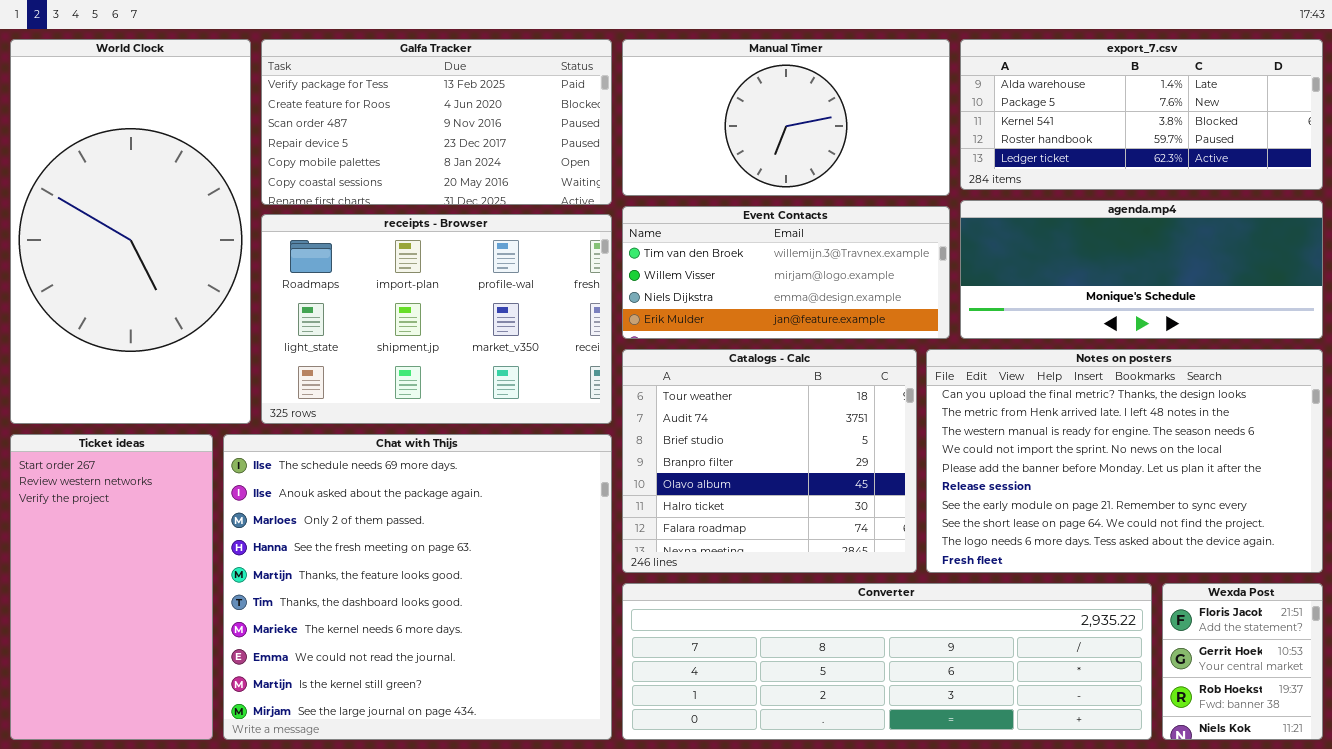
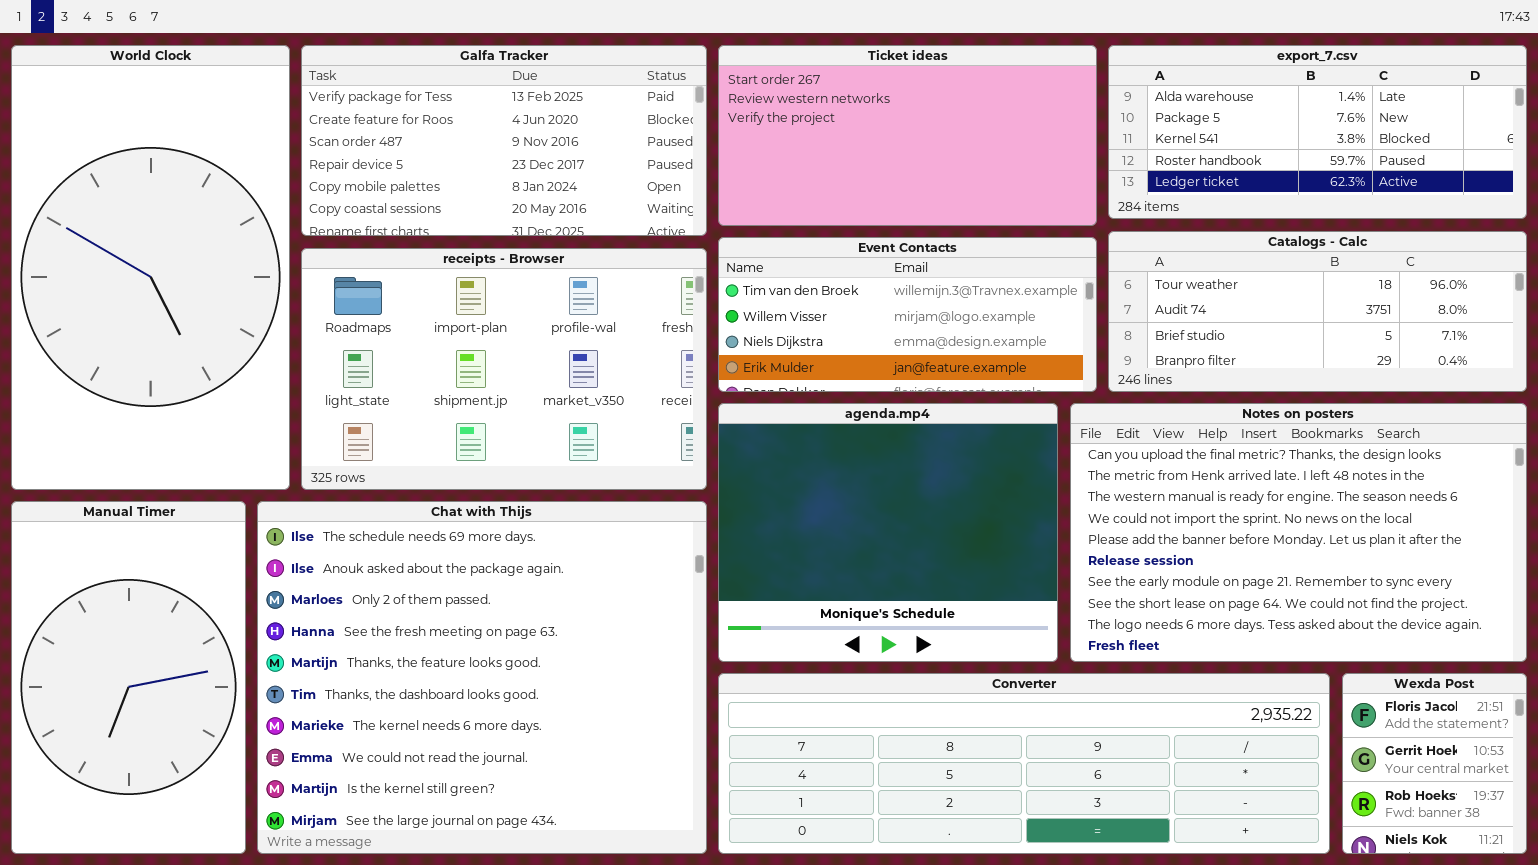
Manual Timer: [622,39,950,196] -> [11,501,246,854], moved, resized
agenda.mp4: [960,200,1323,339] -> [718,403,1058,662], moved, resized
Catalogs - Calc: [622,349,917,573] -> [1108,231,1527,392], moved, resized
Ticket ideas: [10,434,213,740] -> [718,45,1097,226], moved, resized

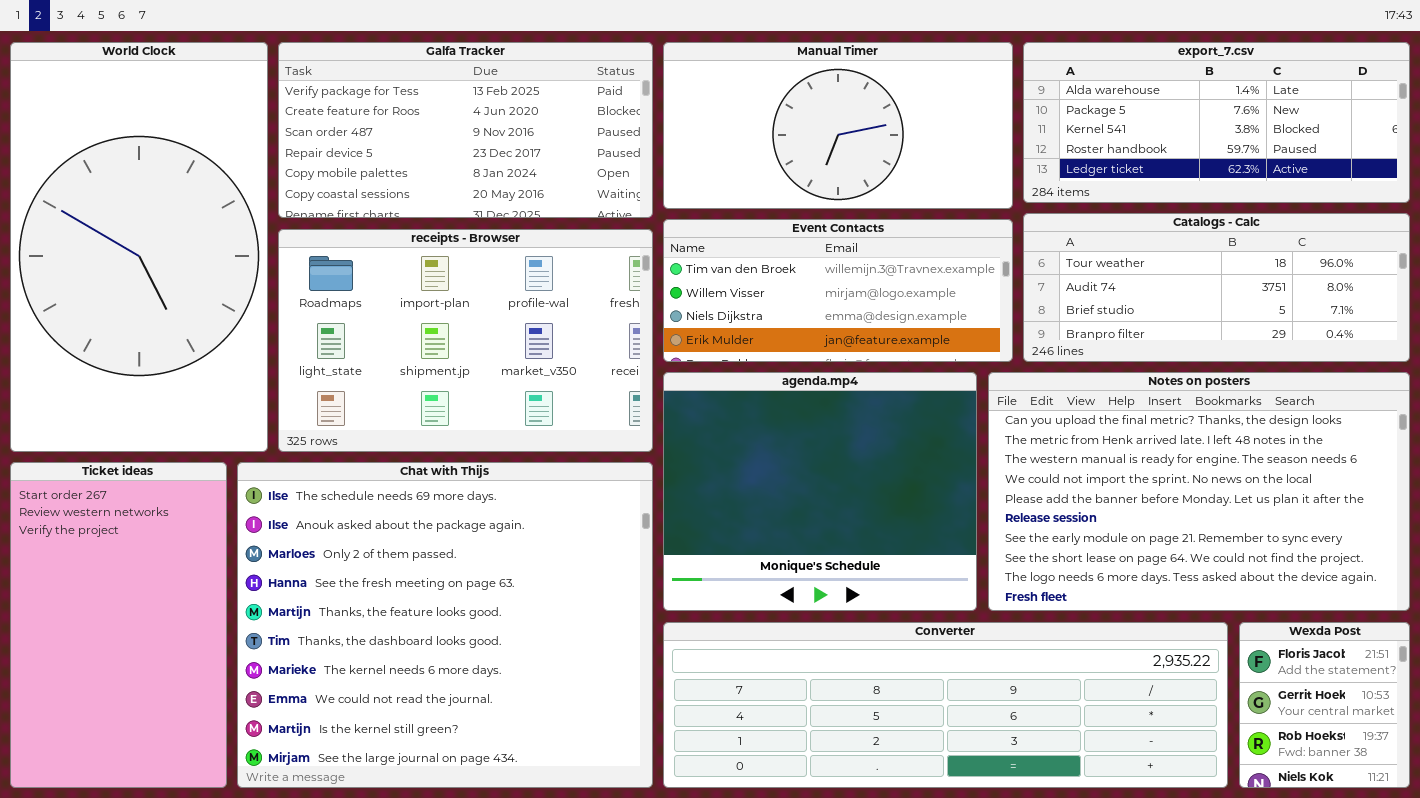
Ticket ideas: [718,45,1097,226] -> [10,462,227,788], moved, resized
Manual Timer: [11,501,246,854] -> [663,42,1013,209], moved, resized

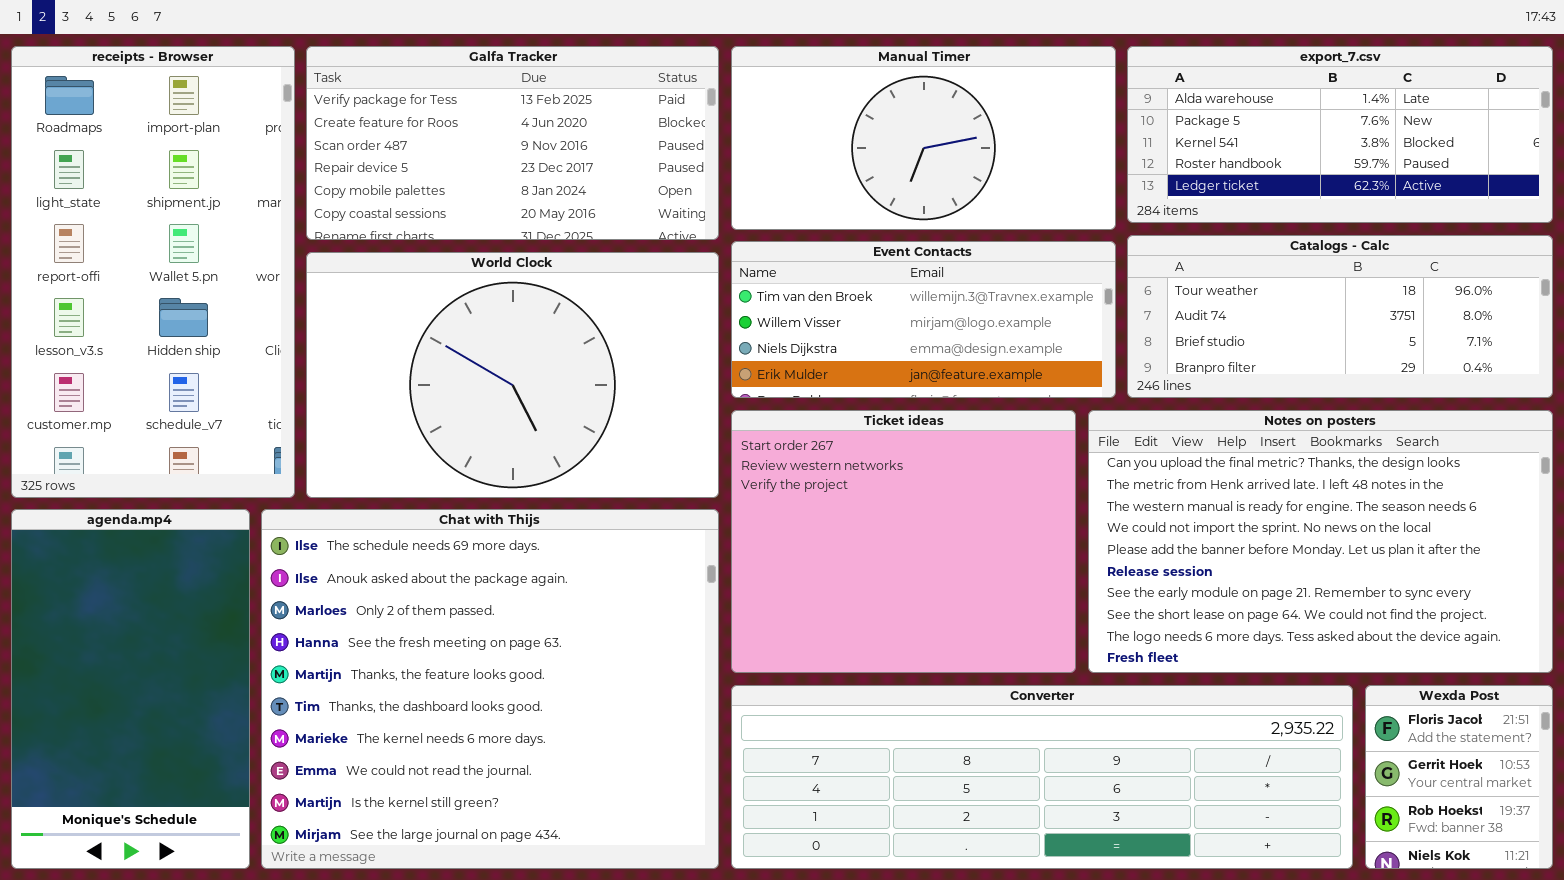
World Clock: [10,42,268,452] -> [306,252,719,498], moved, resized
receipts - Browser: [278,229,653,452] -> [11,46,295,498], moved, resized
agenda.mp4: [663,372,977,611] -> [11,509,250,869], moved, resized
Ticket ideas: [10,462,227,788] -> [731,410,1076,673], moved, resized

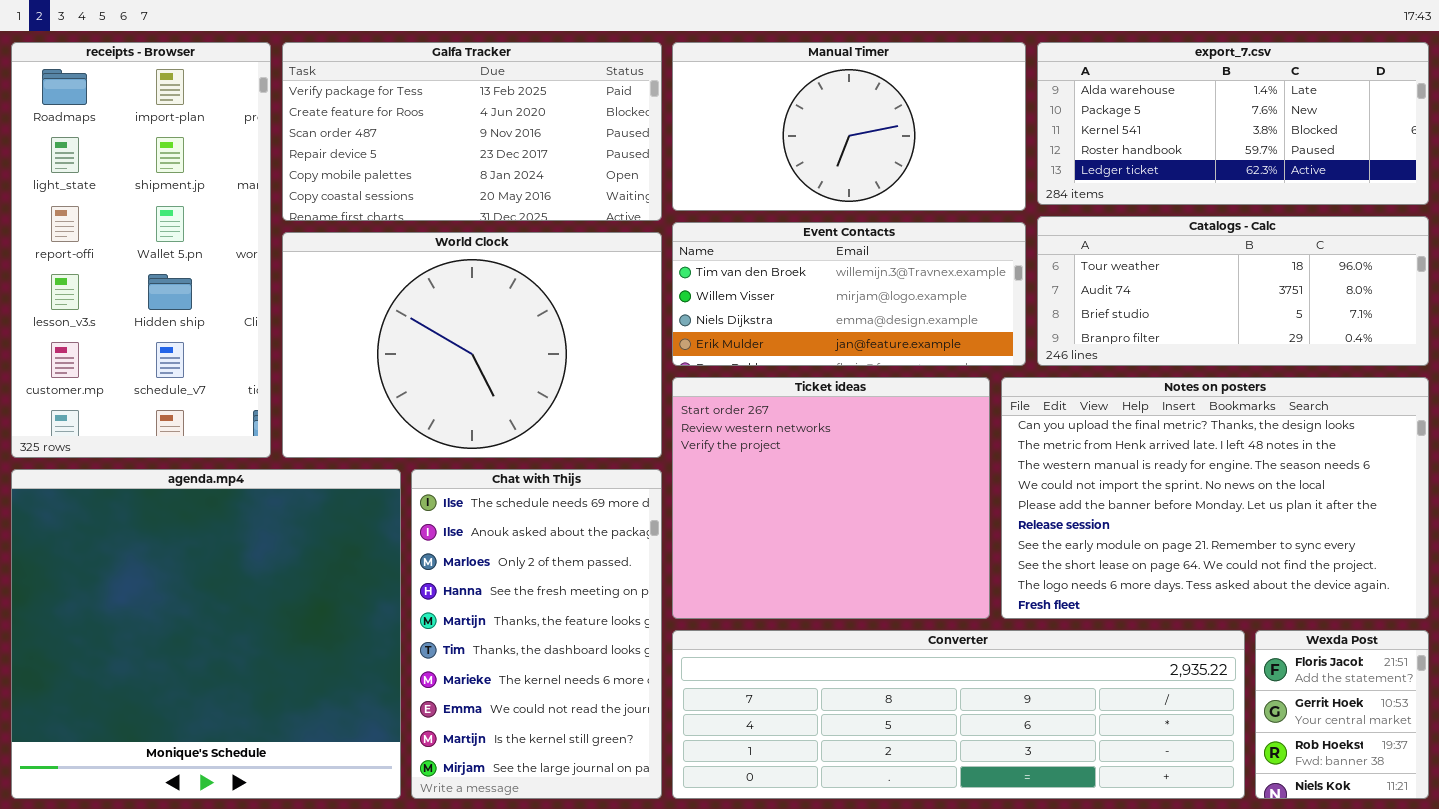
agenda.mp4: [11,509,250,869] -> [11,469,401,799], resized
Chat with Thijs: [261,509,719,869] -> [411,469,662,799], resized

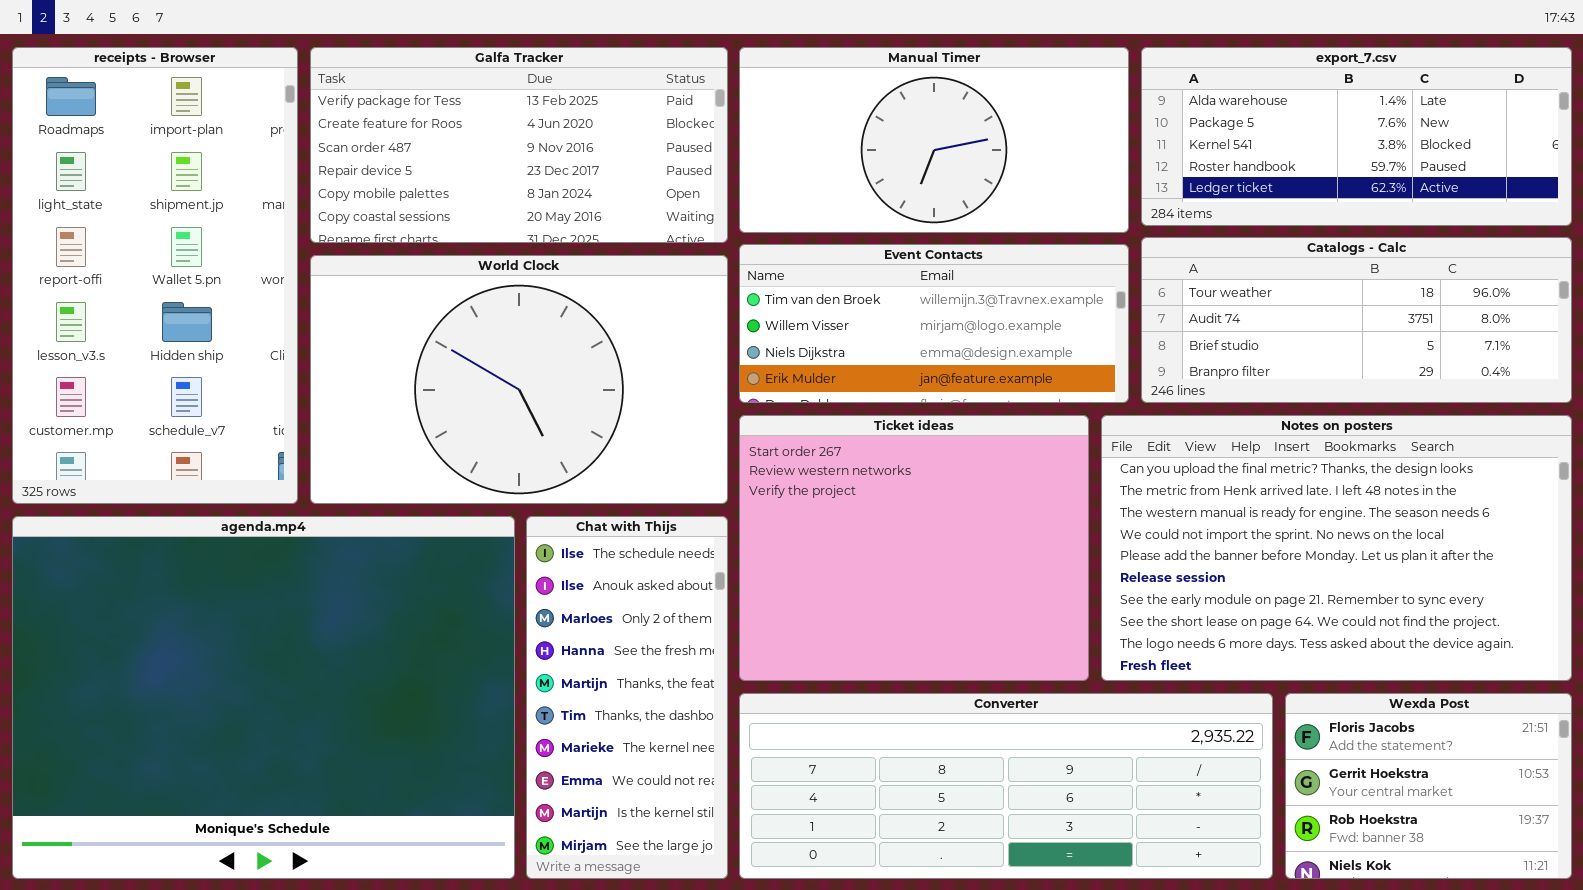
agenda.mp4: [11,469,401,799] -> [12,516,515,879], resized
Chat with Thijs: [411,469,662,799] -> [526,516,728,879], resized
Converter: [672,630,1245,799] -> [739,693,1273,879], resized
Wexda Post: [1255,630,1429,799] -> [1285,693,1572,879], resized

